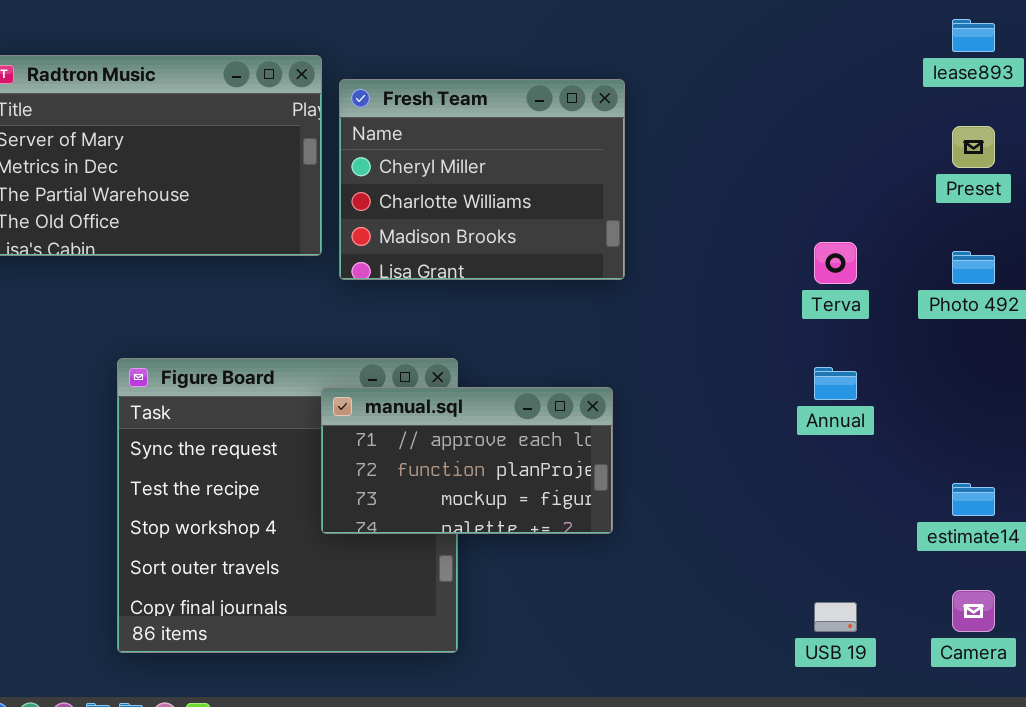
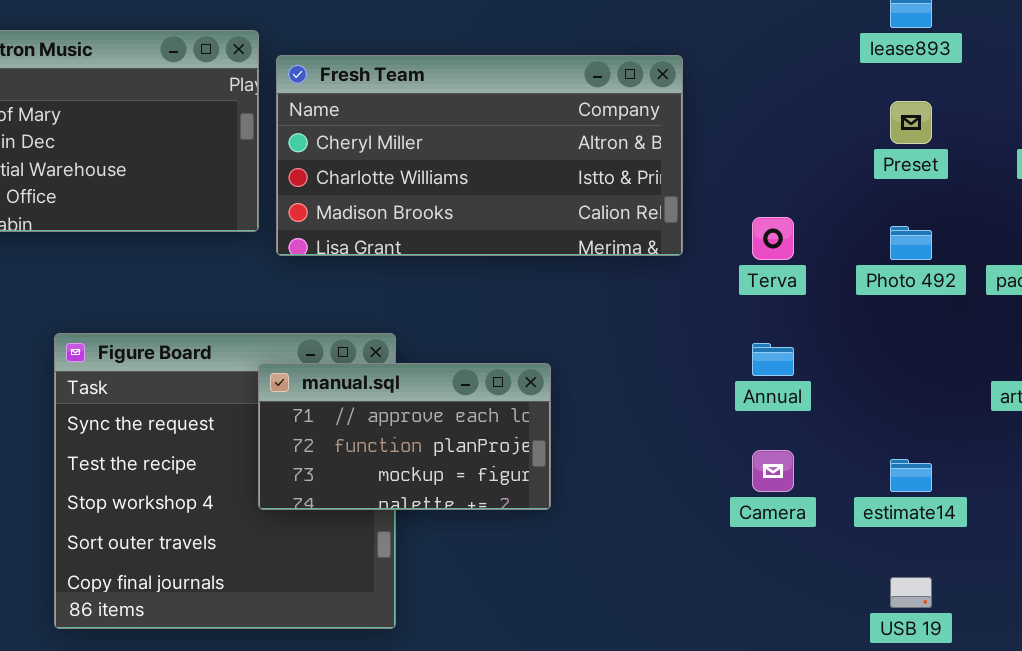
Fresh Team: [339,79,625,280] -> [276,55,683,256], resized
Camera: [952,590,995,632] -> [752,450,794,492], moved
USB 19: [814,602,857,632] -> [890,577,932,608], moved

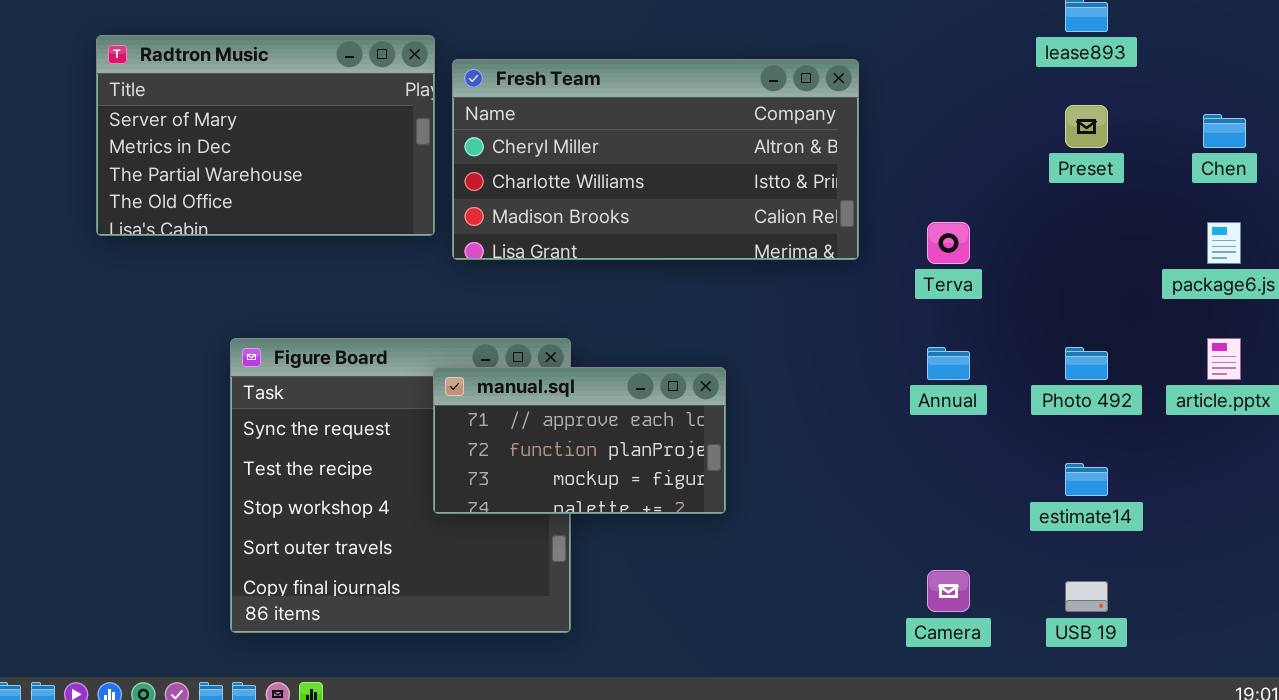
Photo 492: [890,226,932,260] -> [1065,347,1108,380], moved
Camera: [752,450,794,492] -> [927,570,970,612], moved

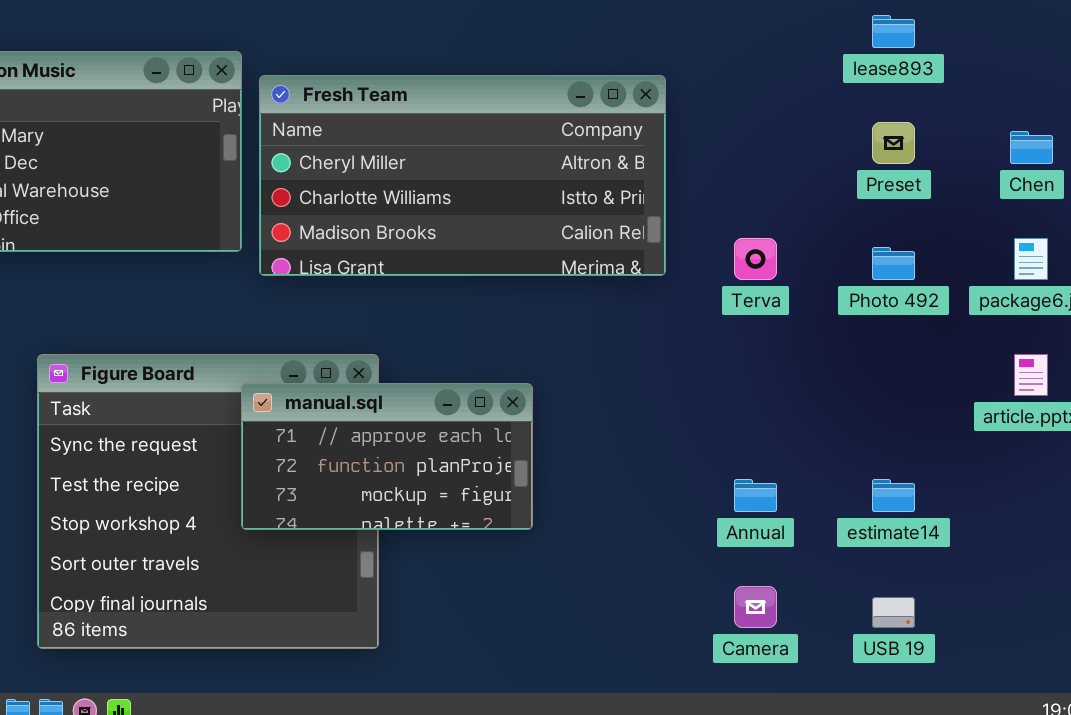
Annual: [927,347,970,380] -> [734,479,777,512], moved
Photo 492: [1065,347,1108,380] -> [872,247,915,280], moved

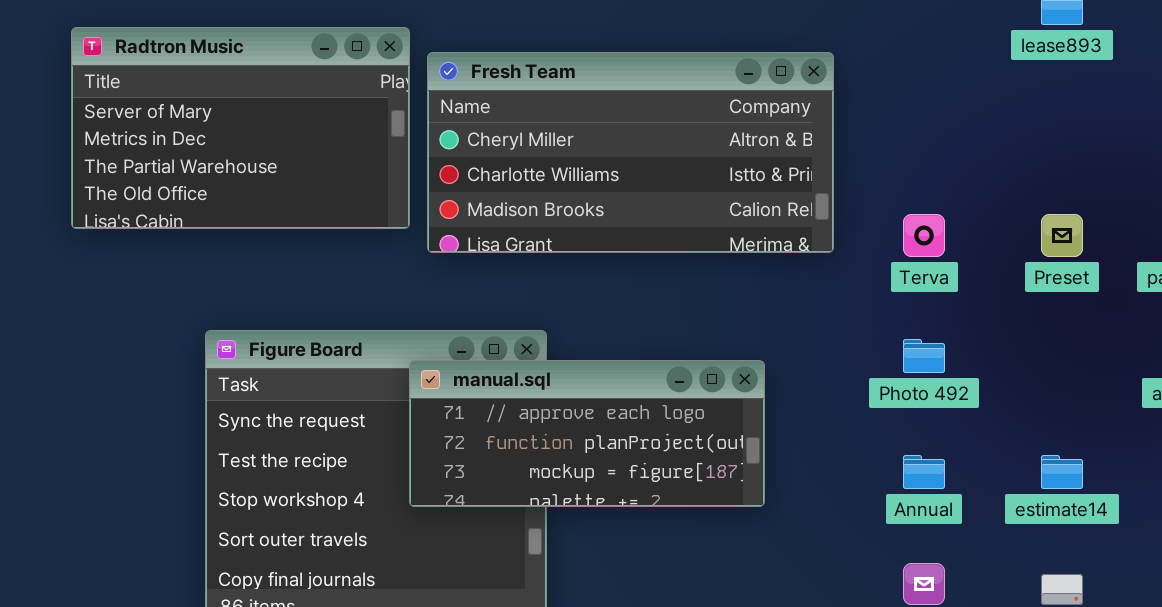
Preset: [872,122,915,164] -> [1041,214,1083,257], moved
Photo 492: [872,247,915,280] -> [903,339,945,373], moved
manual.sql: [241,383,533,530] -> [409,360,765,507], resized

